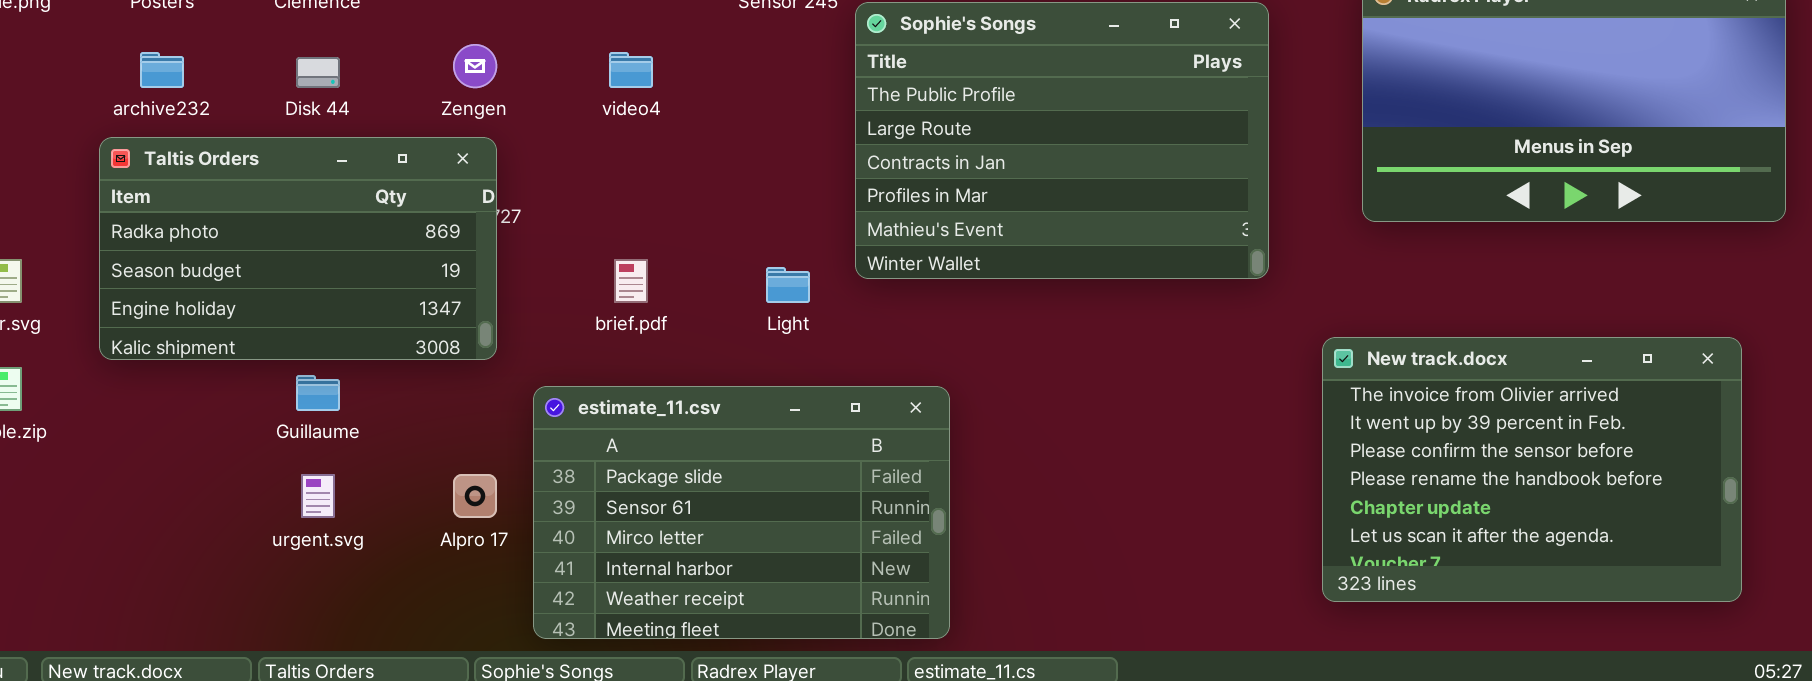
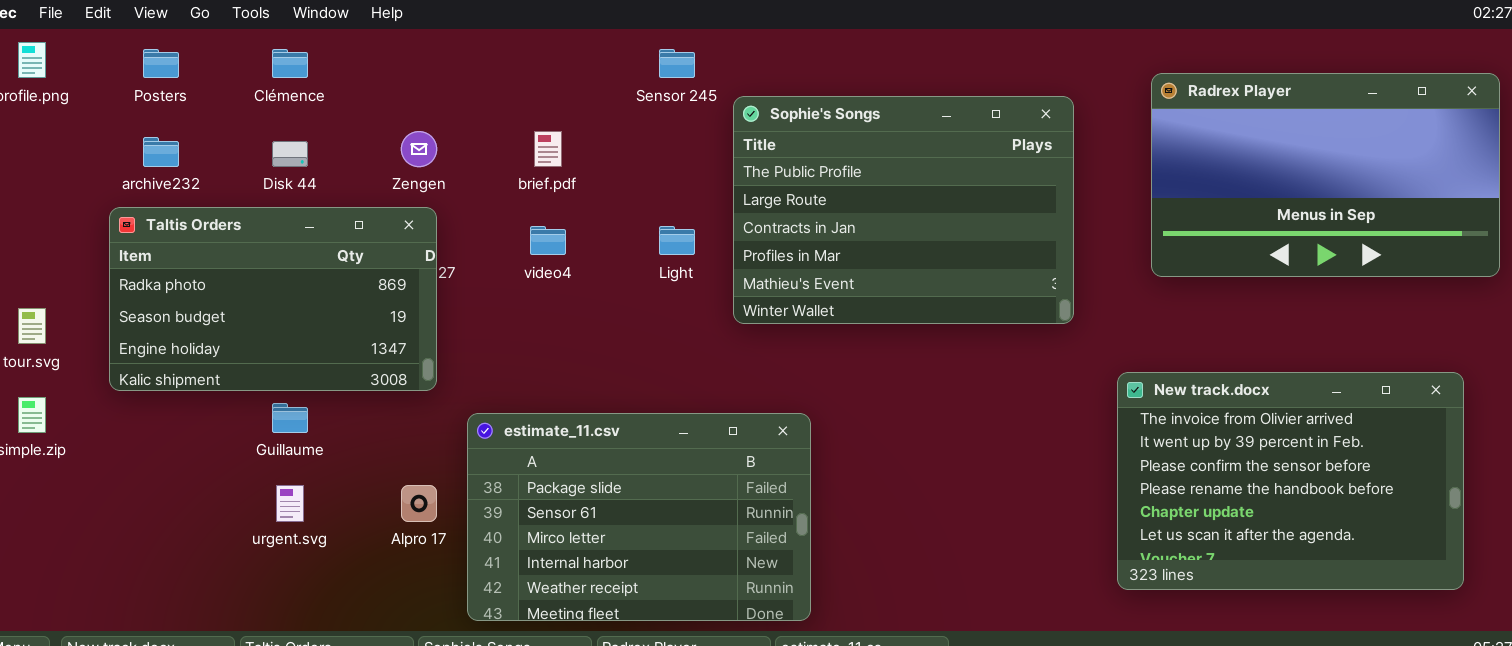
video4: [609,52,653,88] -> [530,226,566,255], moved
brief.pdf: [614,259,648,303] -> [534,131,562,167], moved
Light: [766,267,810,303] -> [659,226,695,255], moved

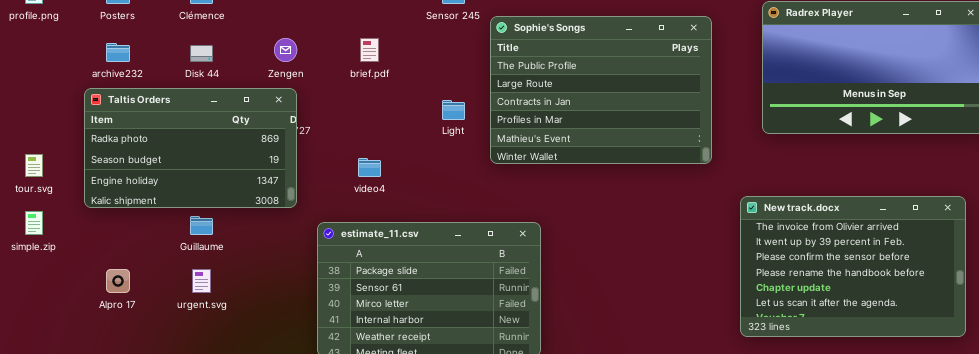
video4: [530,226,566,255] -> [358,158,381,177], moved
Alpro 17: [401,485,437,522] -> [106,269,130,293], moved

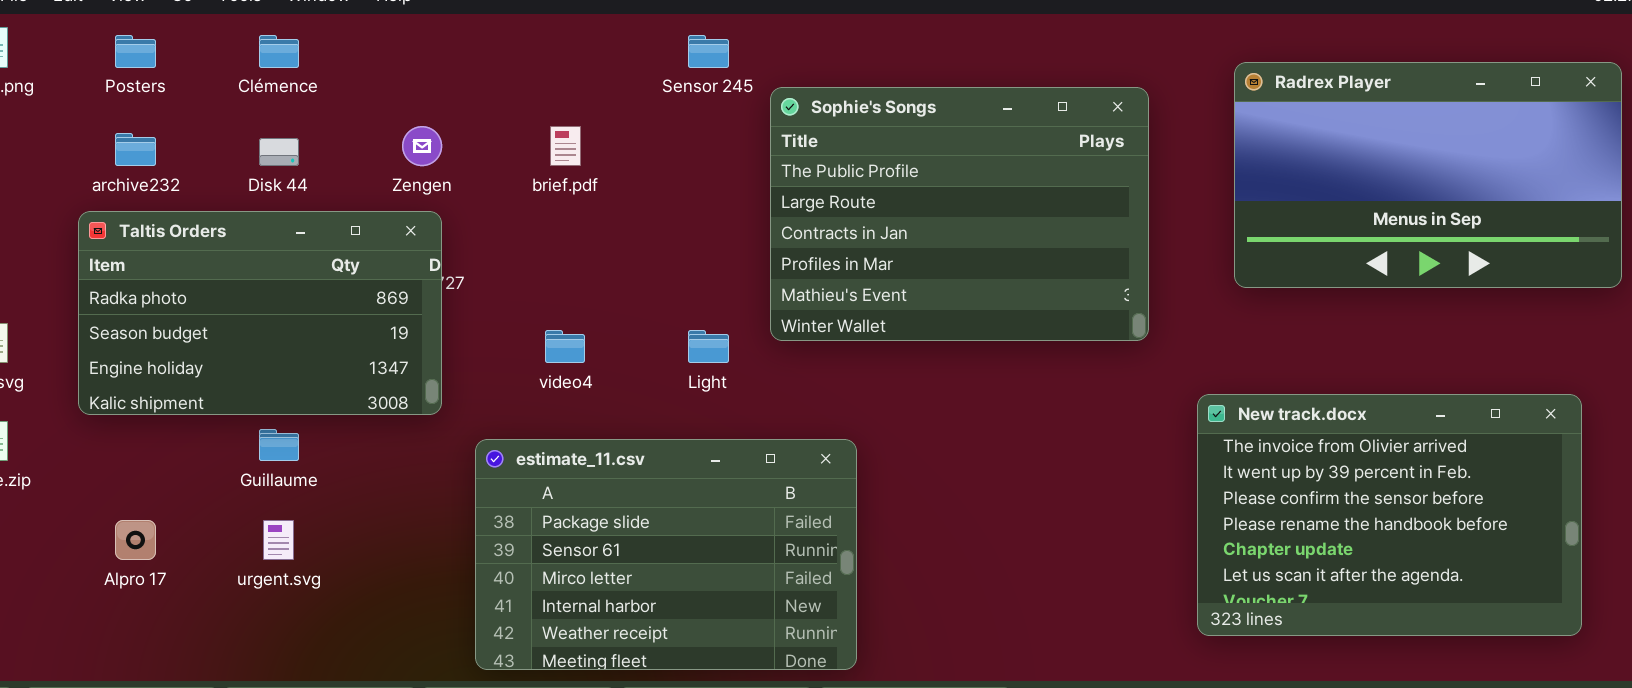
Light: [442,100,465,120] -> [688,330,729,363], moved

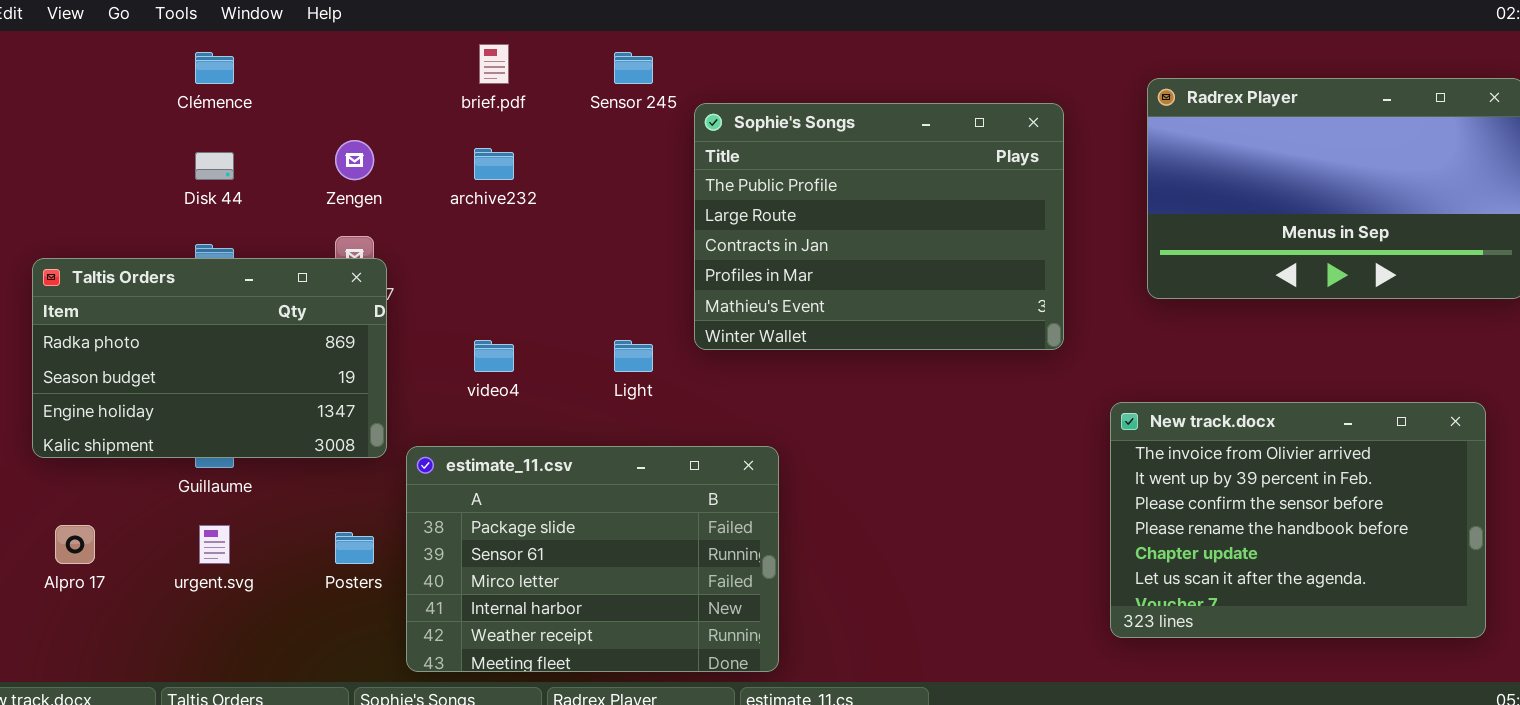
Posters: [115,35,156,68] -> [335,532,374,564], moved
brief.pdf: [550,126,581,166] -> [479,44,509,84], moved
archive232: [115,133,156,166] -> [474,148,514,180], moved
Taltis Orders: [78,211,442,415] -> [32,258,387,458], moved

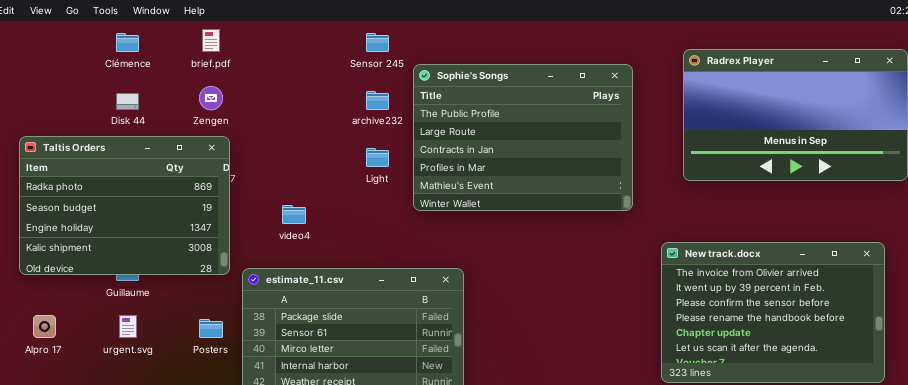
brief.pdf: [479,44,509,84] -> [202,29,220,52], moved
archive232: [474,148,514,180] -> [366,91,389,110], moved
Taltis Orders: [32,258,387,458] -> [19,136,230,275], resized
Light: [614,340,653,372] -> [366,148,389,167], moved

